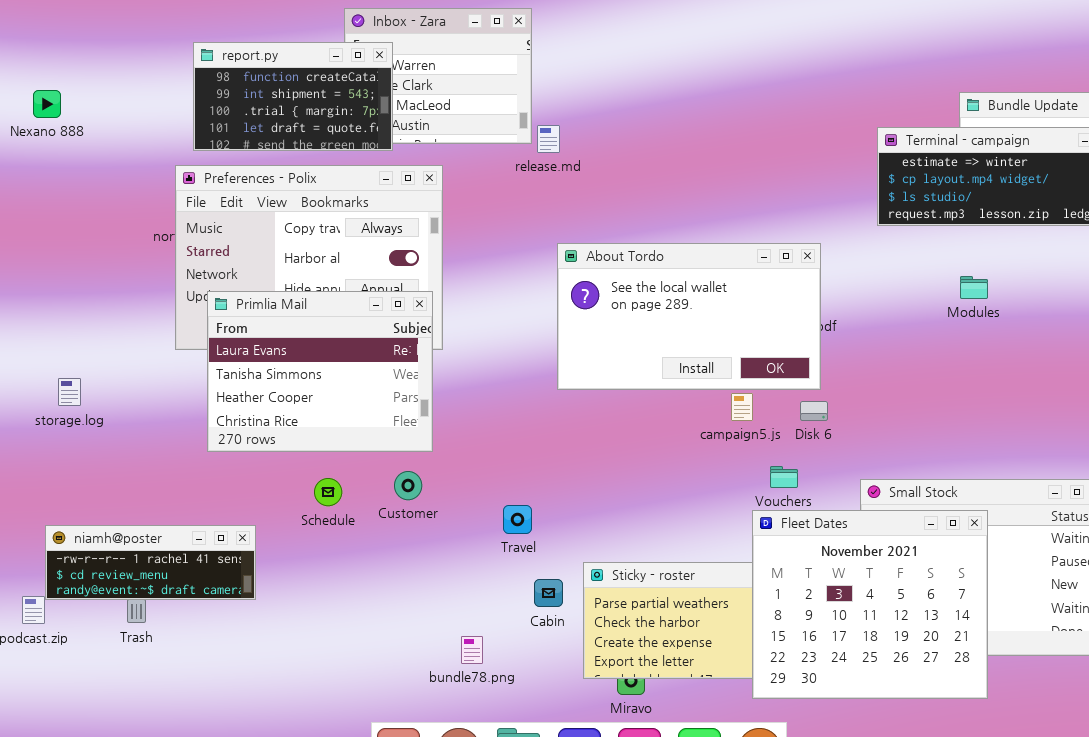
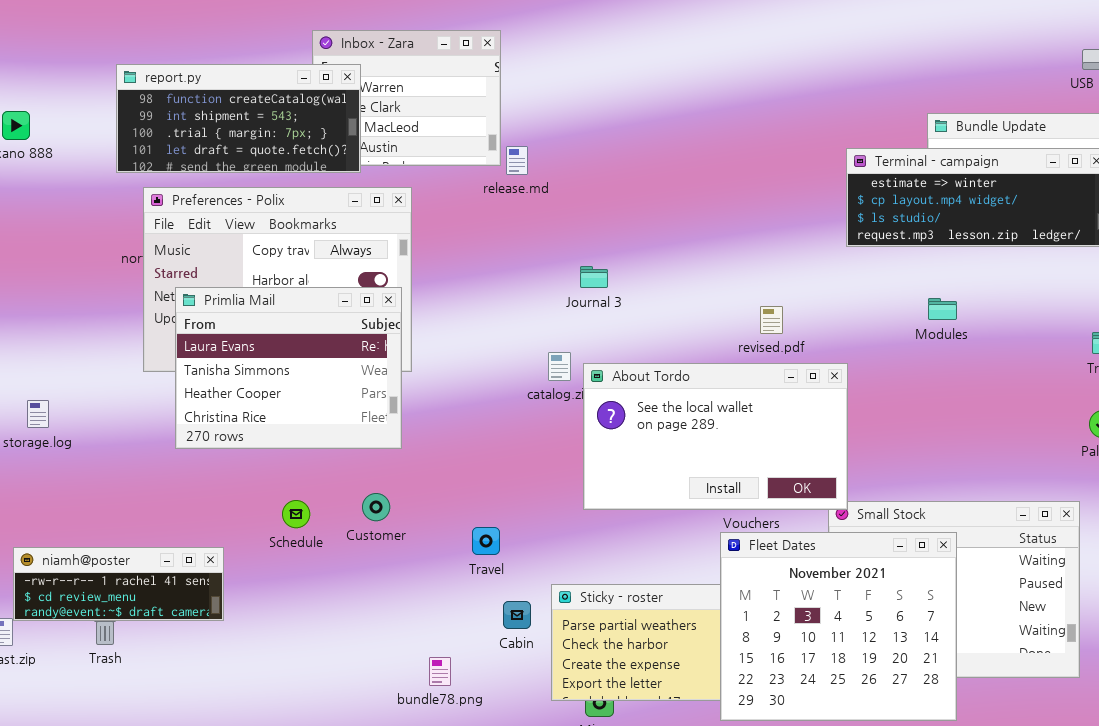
report.py: [193,42,393,151] -> [116,64,361,173], resized
About Tordo: [557,243,821,390] -> [583,363,848,510], moved
Primlia Mail: [207,291,433,452] -> [175,287,402,449], moved

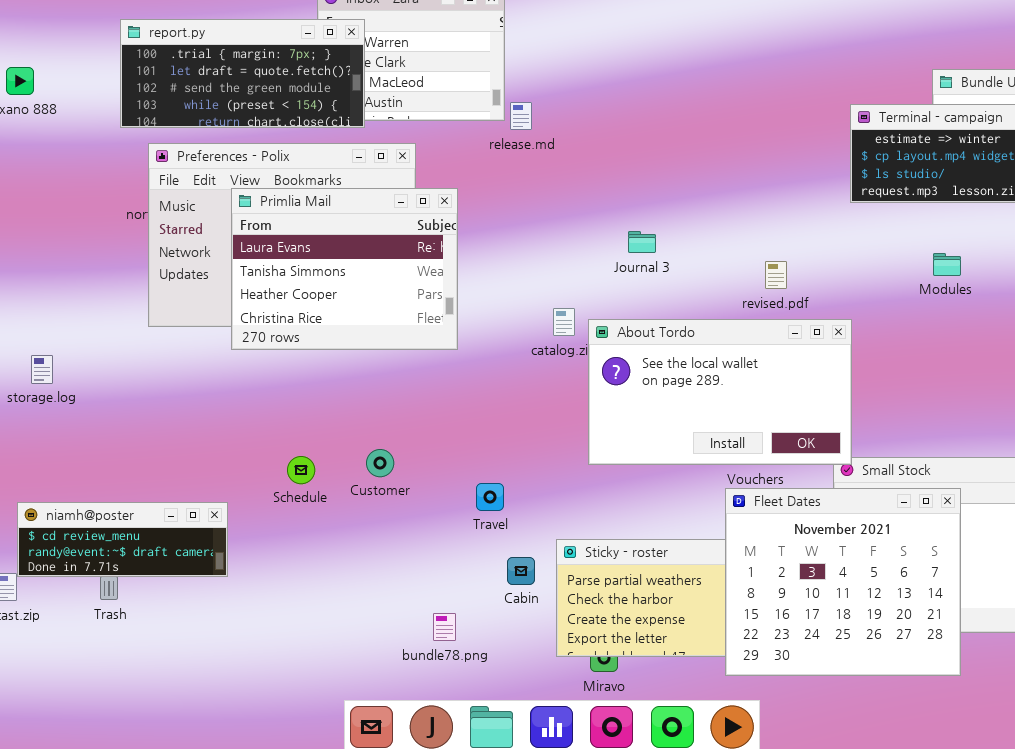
report.py: [116,64,361,173] -> [120,19,365,128], scrolled down 2 rows
Journal 3: [580,266,608,288] -> [628,231,656,253], moved
Primlia Mail: [175,287,402,449] -> [231,188,458,350], moved
niamh@poster: [13,547,224,621] -> [17,502,228,577], scrolled down 1 row

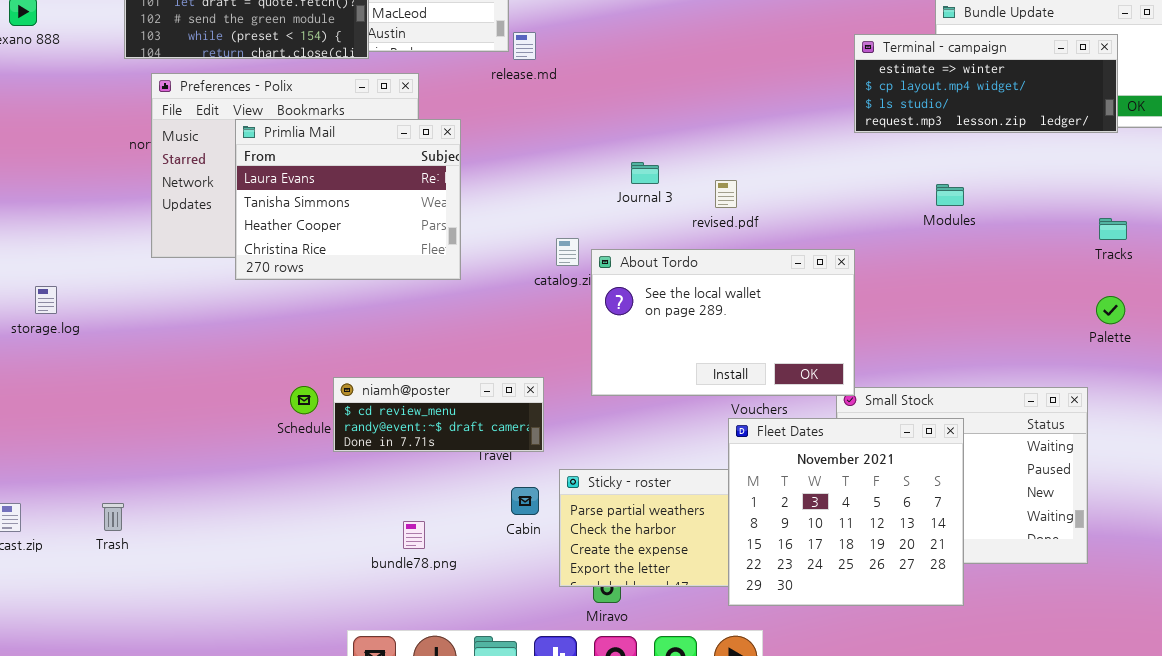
revised.pdf: [765,261,787,289] -> [715,180,737,208], moved
niamh@poster: [17,502,228,577] -> [333,377,544,452], moved
bundle78.png: [433,613,456,641] -> [403,521,425,549], moved

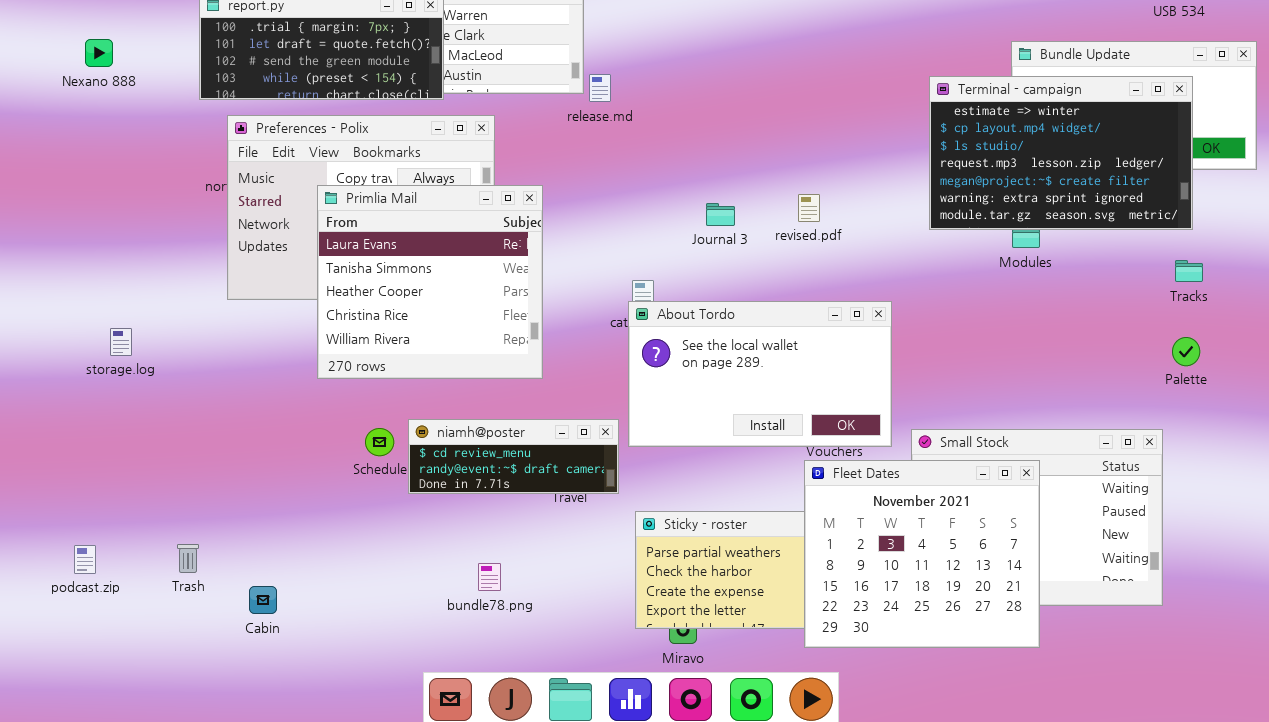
Terminal - campaign: [854,34,1118,133] -> [929,76,1193,230], resized
Primlia Mail: [235,119,461,280] -> [317,185,543,379], moved, resized
revised.pdf: [715,180,737,208] -> [798,194,820,222], moved
About Tordo: [591,249,855,396] -> [628,301,892,447], moved
Cabin: [511,487,539,515] -> [249,586,277,614], moved

